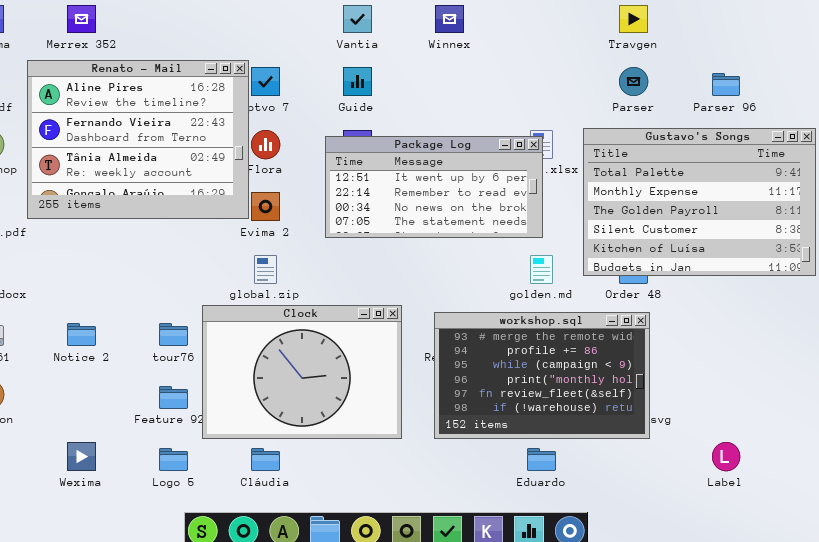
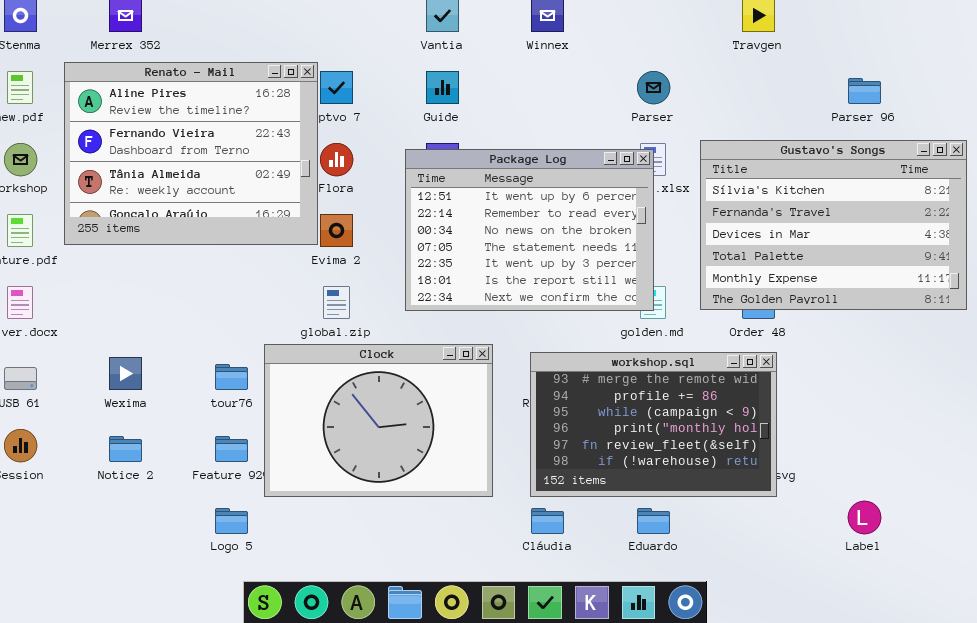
Parser: [619,67,648,96] -> [637,71,670,104], moved
Gustavo's Songs: [583,128,816,276] -> [700,140,967,310], scrolled up 3 rows
Package Log: [325,136,543,238] -> [405,149,654,311], resized
Notice 2: [67,323,96,346] -> [109,436,142,462], moved
Wexima: [67,442,96,471] -> [109,357,142,390], moved
Cláudia: [251,448,280,471] -> [531,508,564,534], moved

